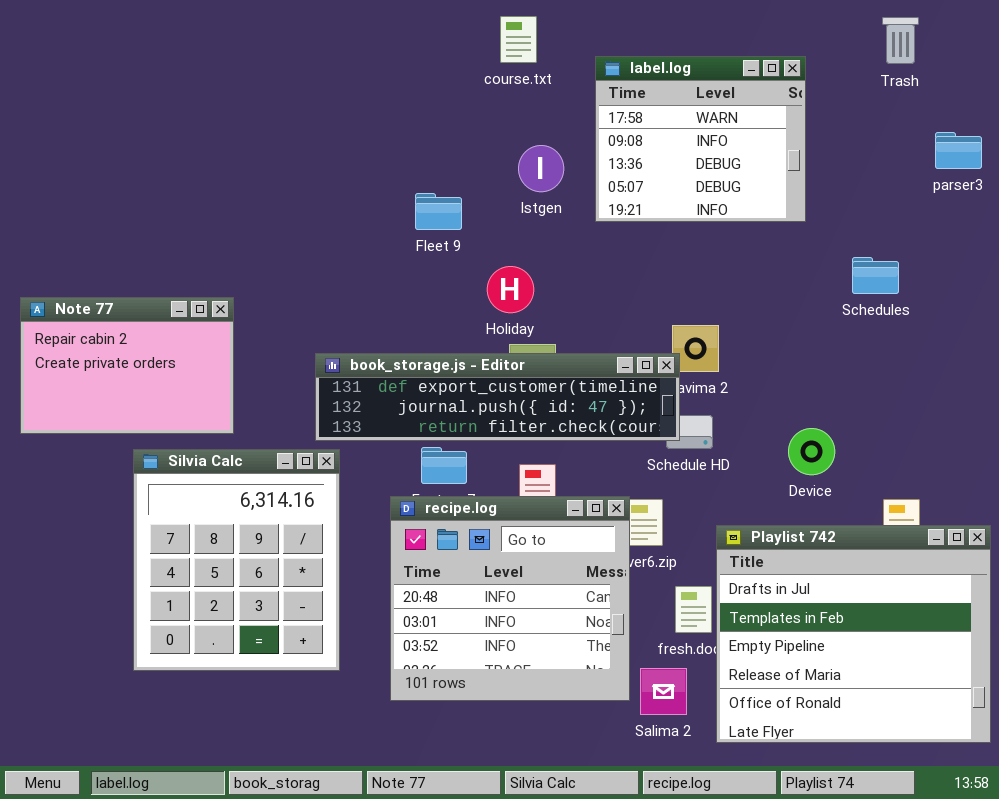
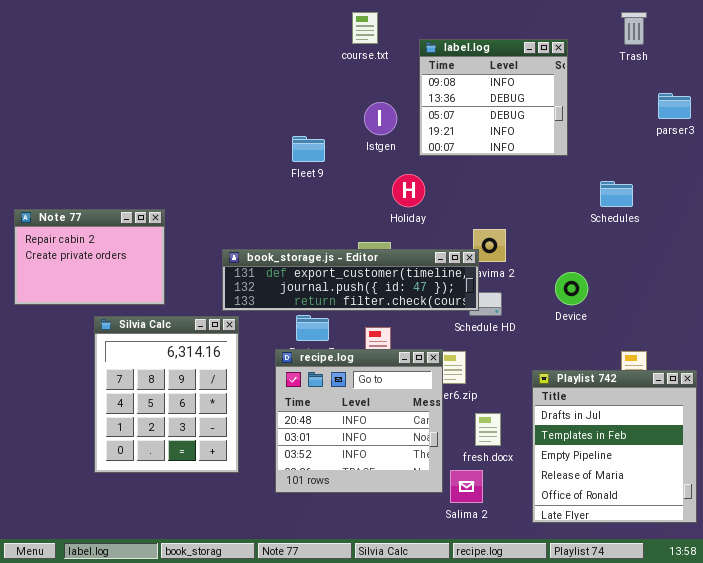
label.log: [595,56,806,222] -> [419,39,568,156], scrolled down 1 row
Holiday: [487,266,534,313] -> [392,174,425,207], moved
Device: [788,428,835,475] -> [555,272,588,305], moved
Playlist 742: [716,525,991,743] -> [532,370,697,523], resized

